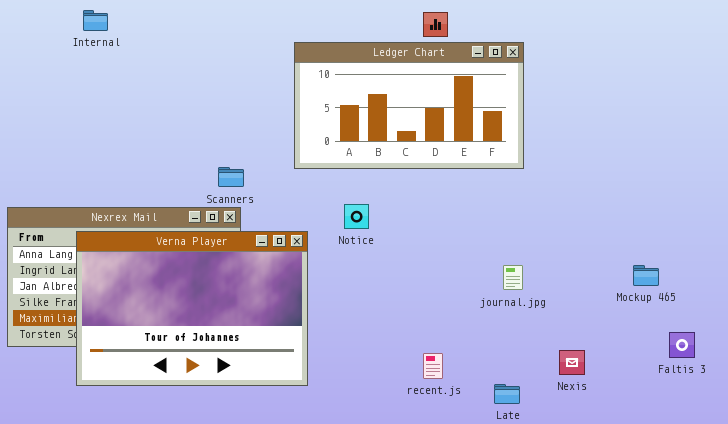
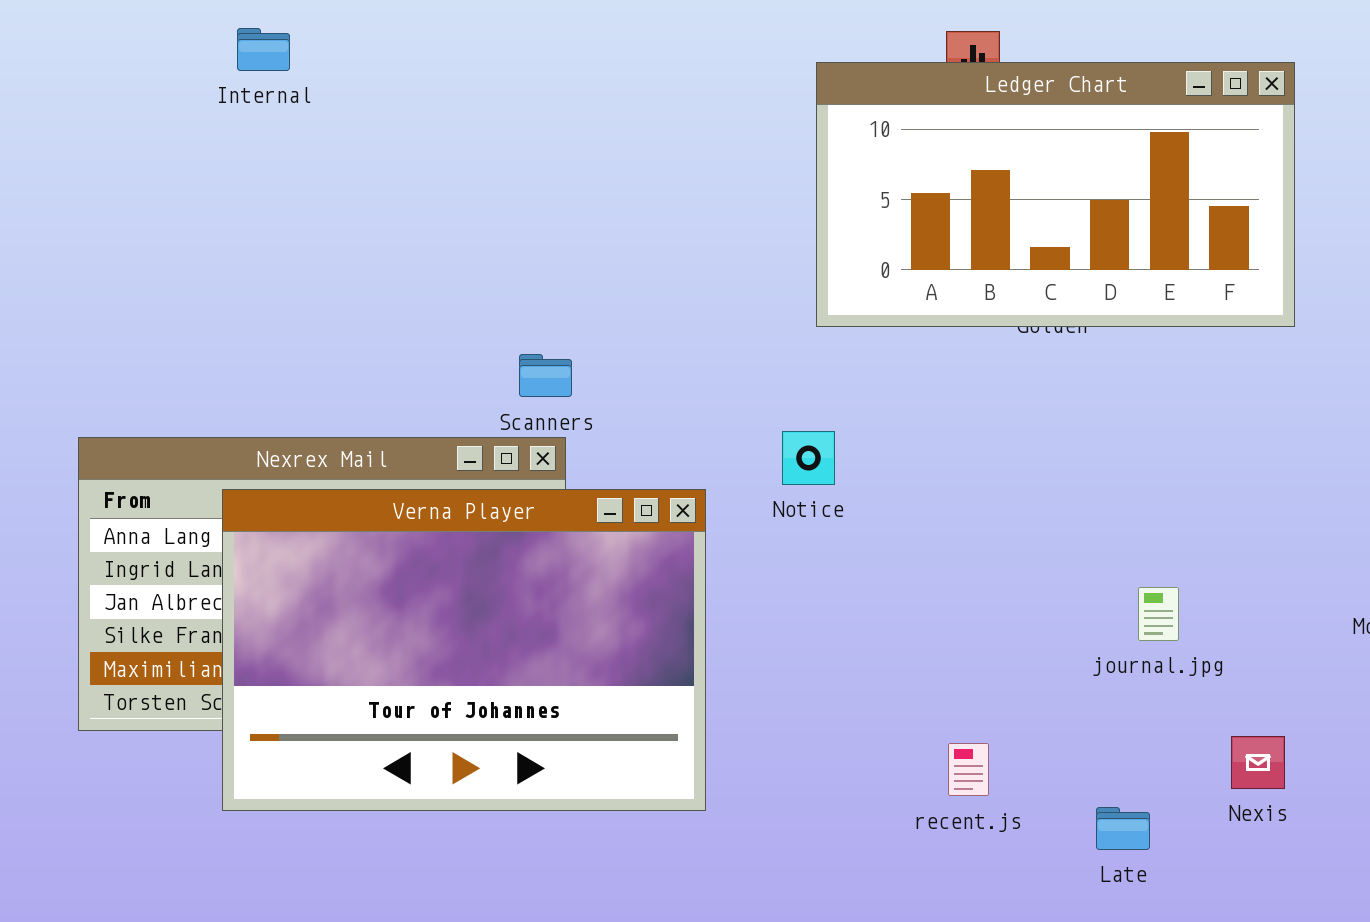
Ledger Chart: [294,42,524,169] -> [816,62,1295,327], moved
journal.jpg: [503,265,523,290] -> [1138,587,1179,641], moved

